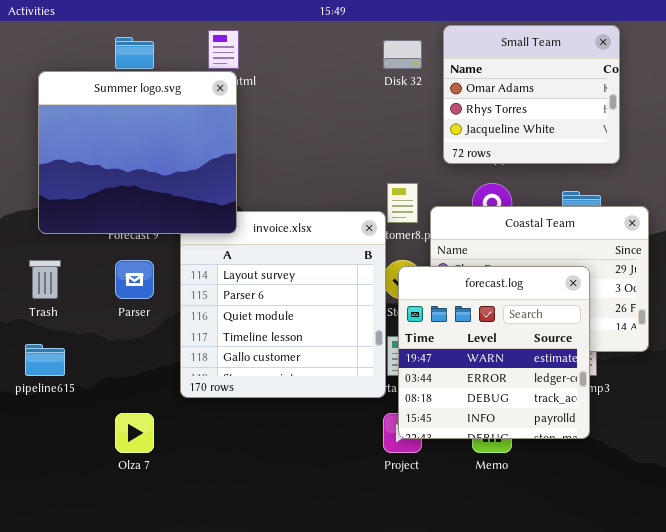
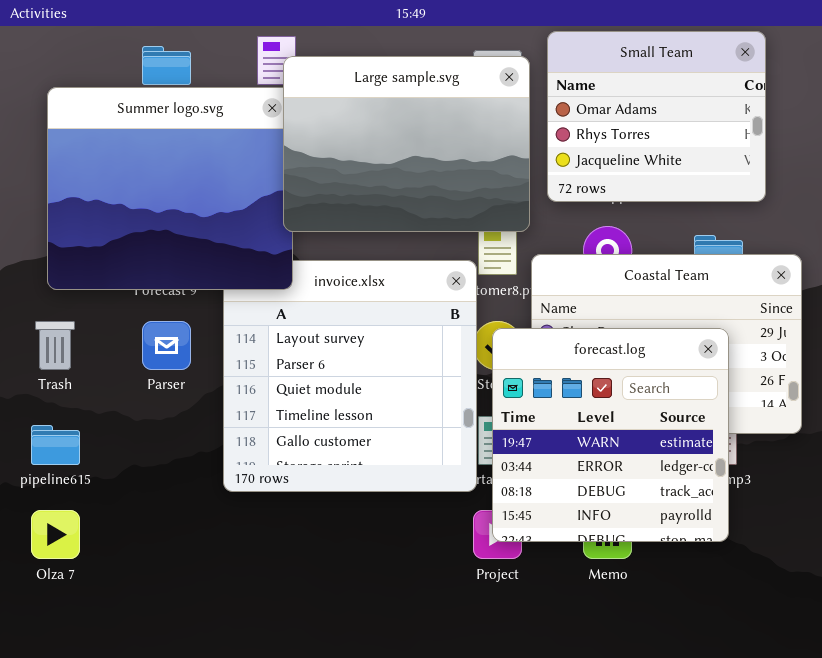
Large sample.svg: none -> [283,56,530,232], opened
Olza 7: [115,413,154,453] -> [31,510,80,559], moved

